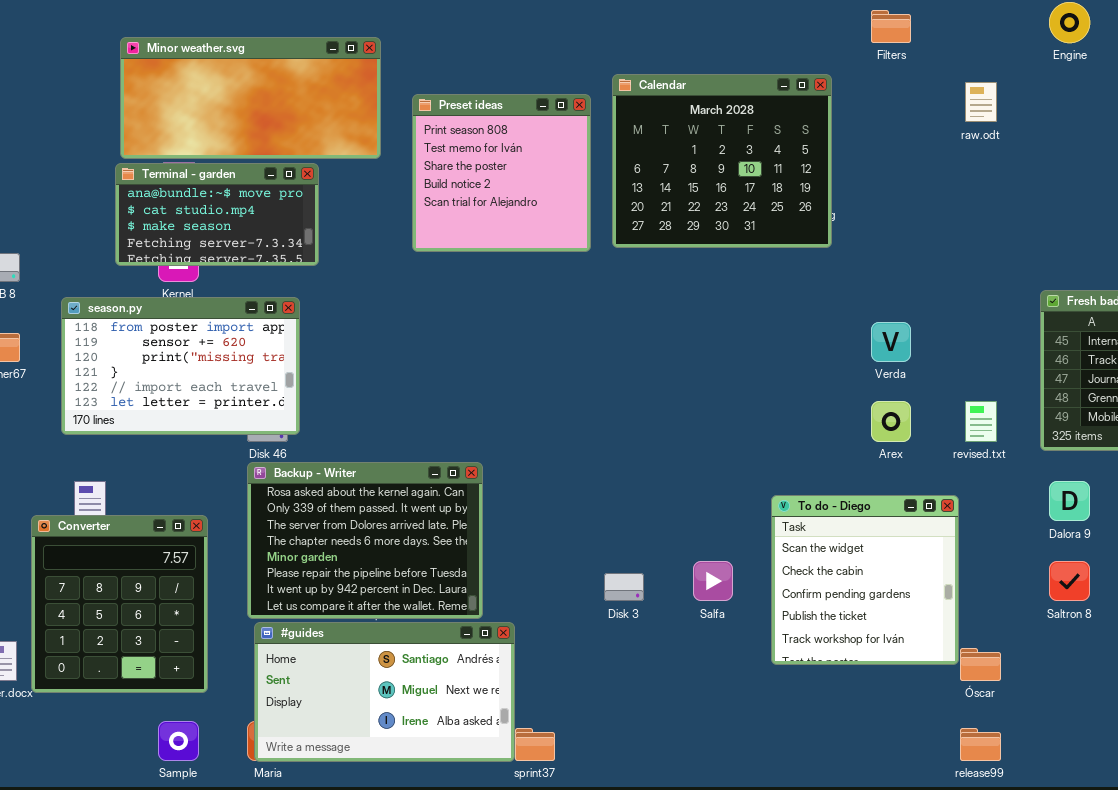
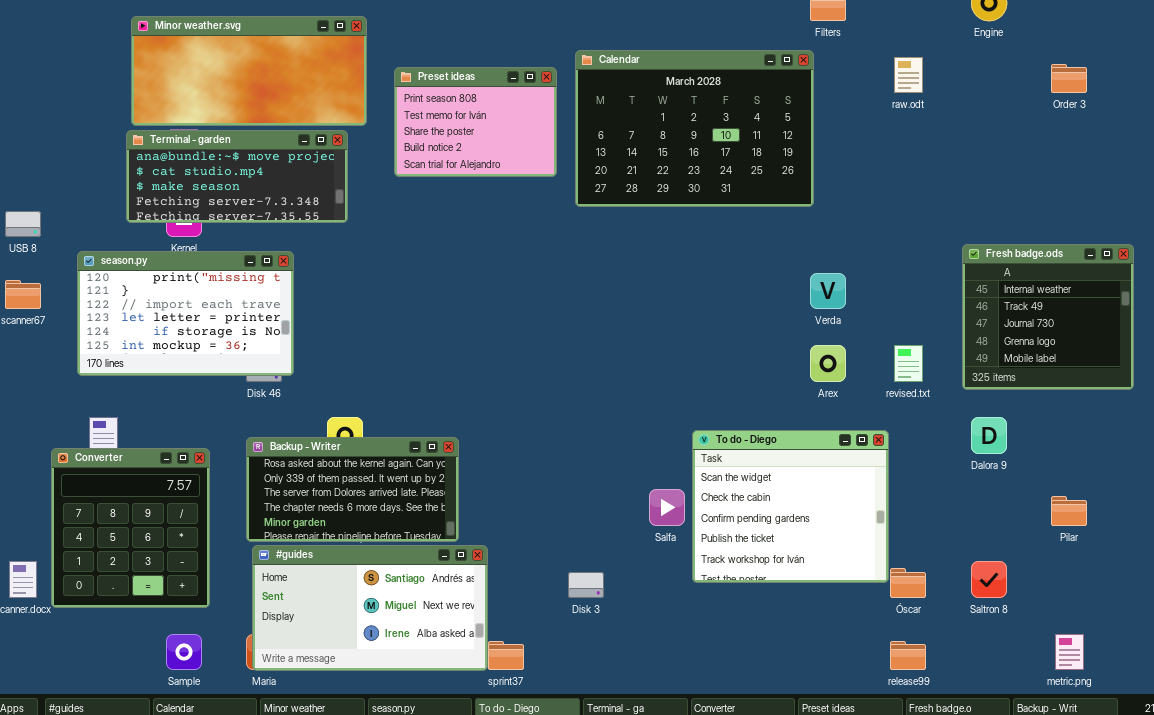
Calendar: [612,74,832,248] -> [575,50,814,207], resized
Preset ideas: [412,94,591,252] -> [394,67,557,177], resized
Terminal - garden: [115,163,319,266] -> [126,130,348,223], resized
season.py: [61,297,300,435] -> [77,251,294,376], scrolled down 2 rows
Backup - Writer: [247,462,483,619] -> [246,437,459,542], resized
To do - Diego: [771,495,959,665] -> [692,430,889,583], resized
Saltron 8: [1049,561,1090,601] -> [971,561,1007,598], moved
Disk 3: [604,573,644,601] -> [568,572,604,598], moved

